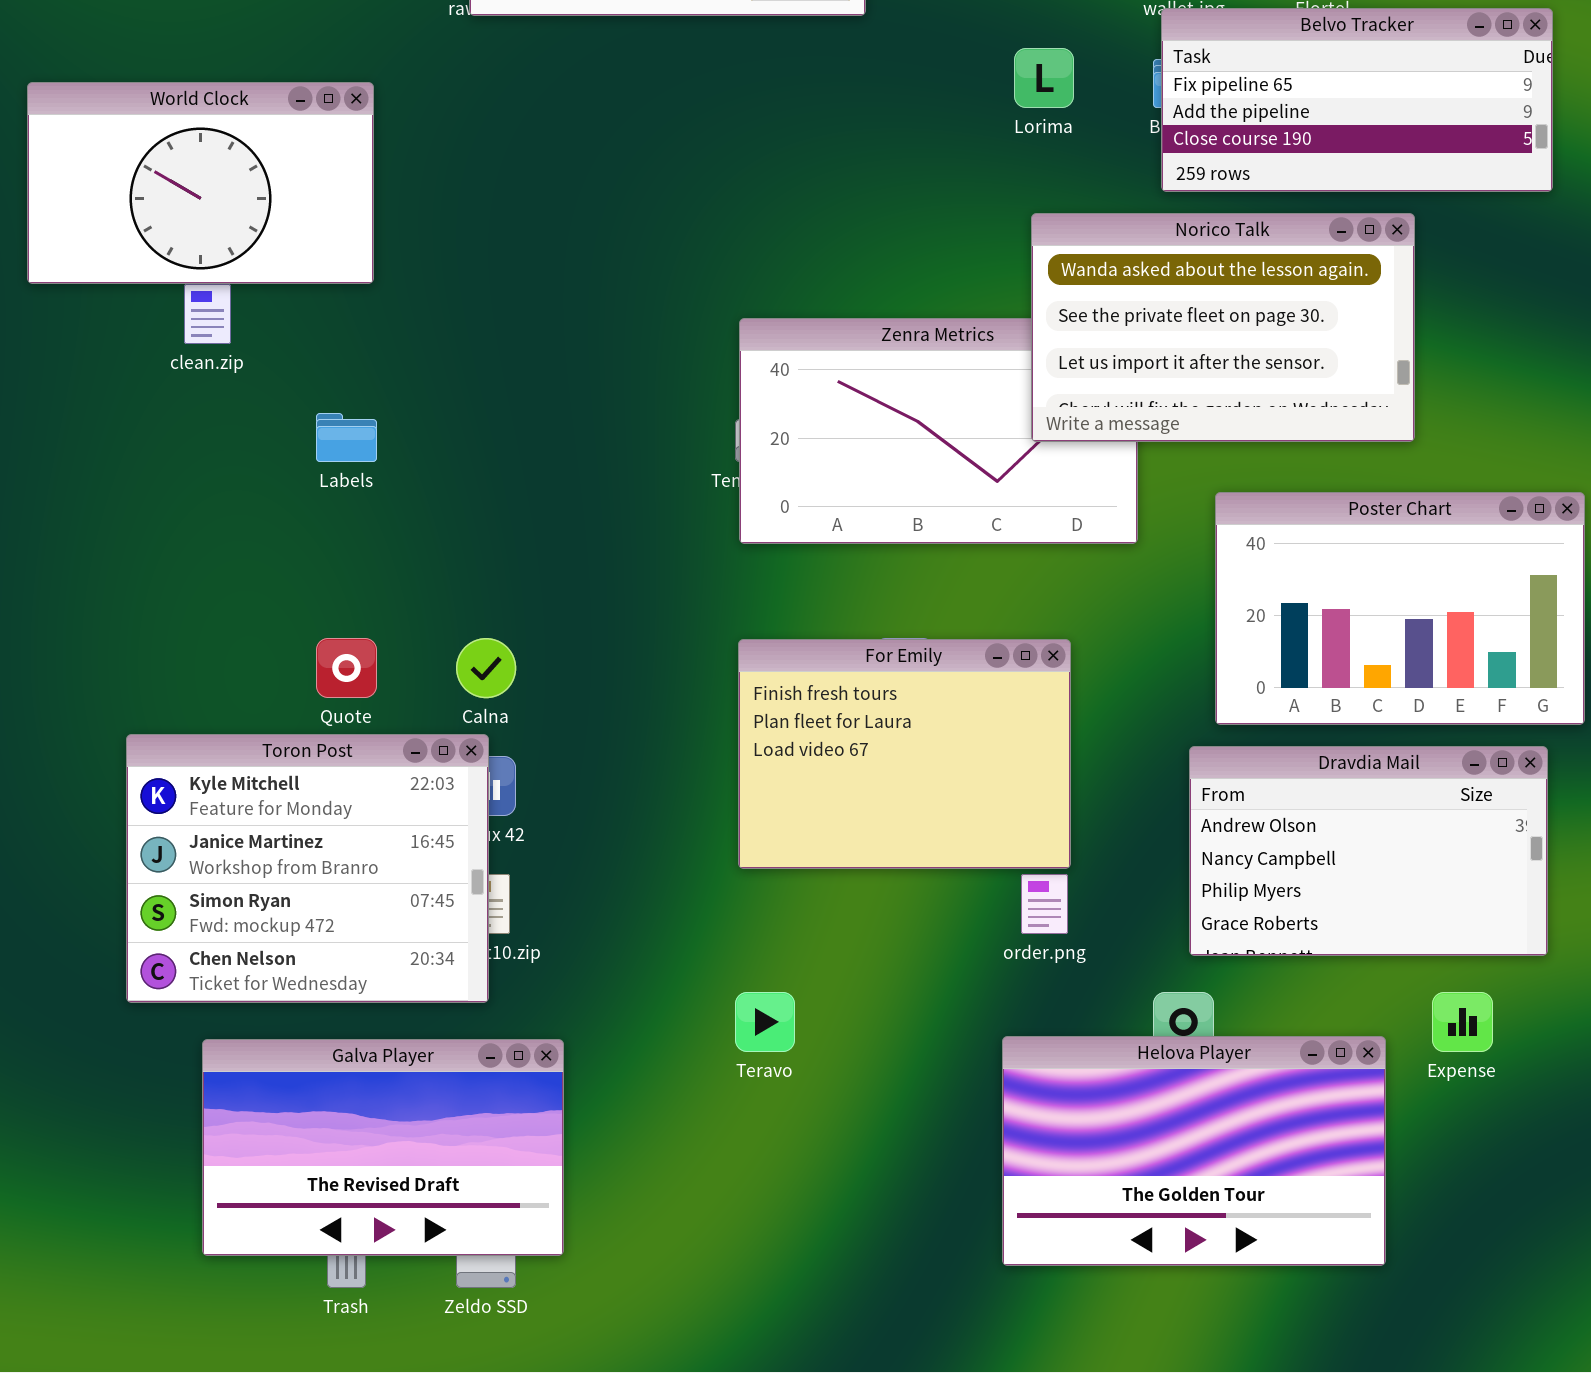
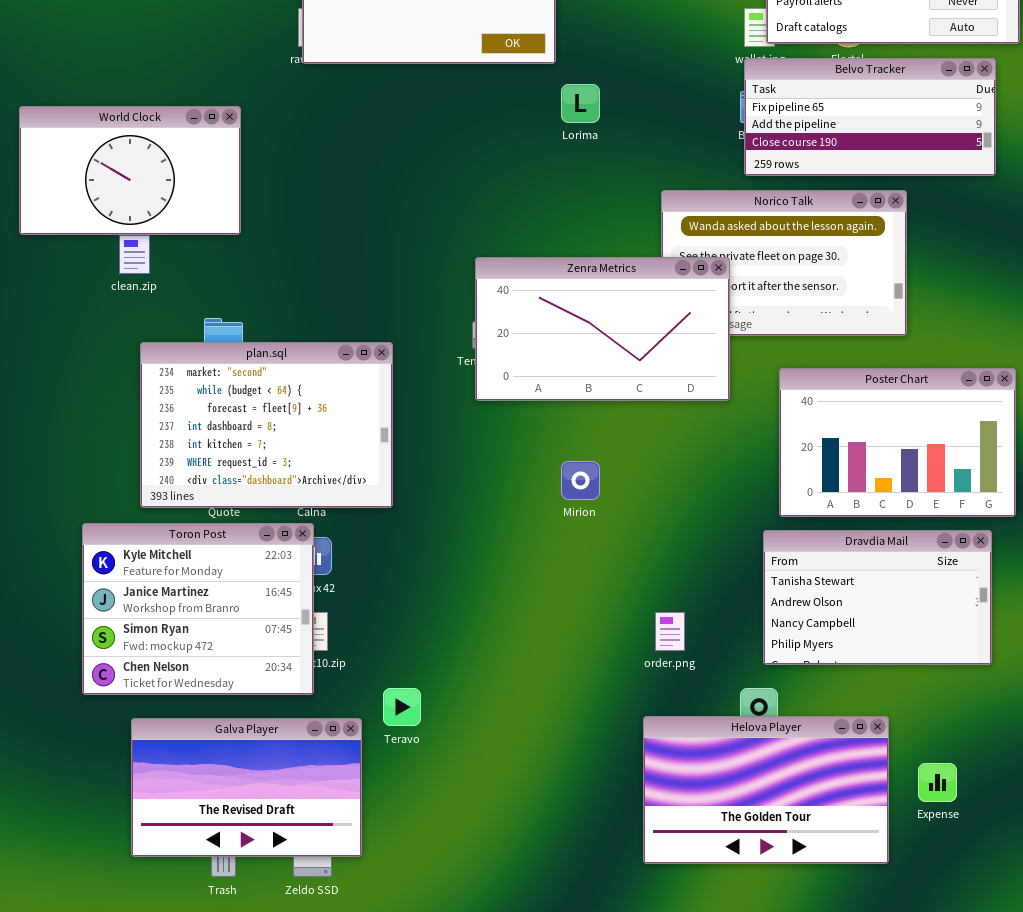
Lorima: [1014,48,1074,108] -> [561,84,600,123], moved
Zenra Metrics: [739,318,1138,544] -> [475,257,730,401], raised
plan.sql: none -> [140,342,393,508], opened
For Emily: [738,639,1071,869] -> none, closed
Dravdia Mail: [1189,746,1548,956] -> [763,530,992,665], scrolled up 1 row
Teravo: [735,992,795,1052] -> [383,688,421,726], moved
Expense: [1432,992,1493,1052] -> [918,763,957,802], moved

